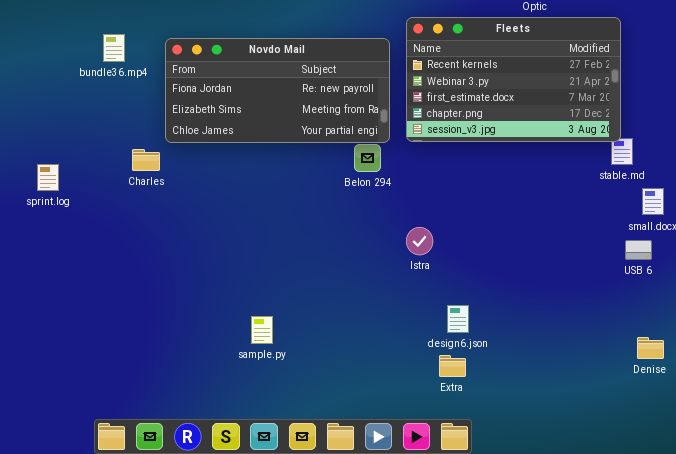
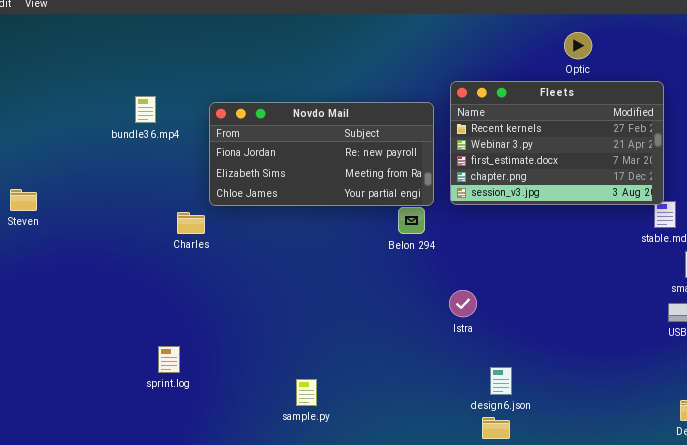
bundle36.mp4: [103,34,125,62] -> [135,96,156,123], moved
sprint.log: [37,164,59,191] -> [158,346,180,373], moved

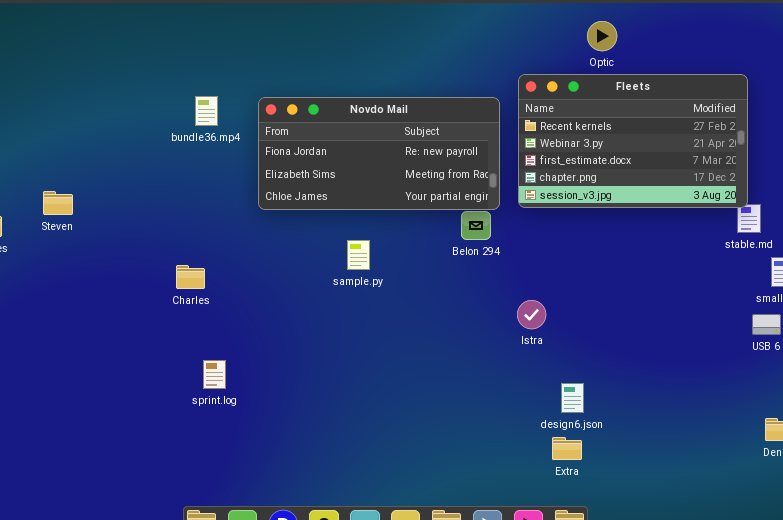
Optic: [564,32,592,59] -> [587,21,617,51], moved
bundle36.mp4: [135,96,156,123] -> [195,96,218,126], moved
Charles: [177,212,205,234] -> [176,265,205,289], moved
sample.py: [296,379,317,406] -> [347,240,370,270], moved

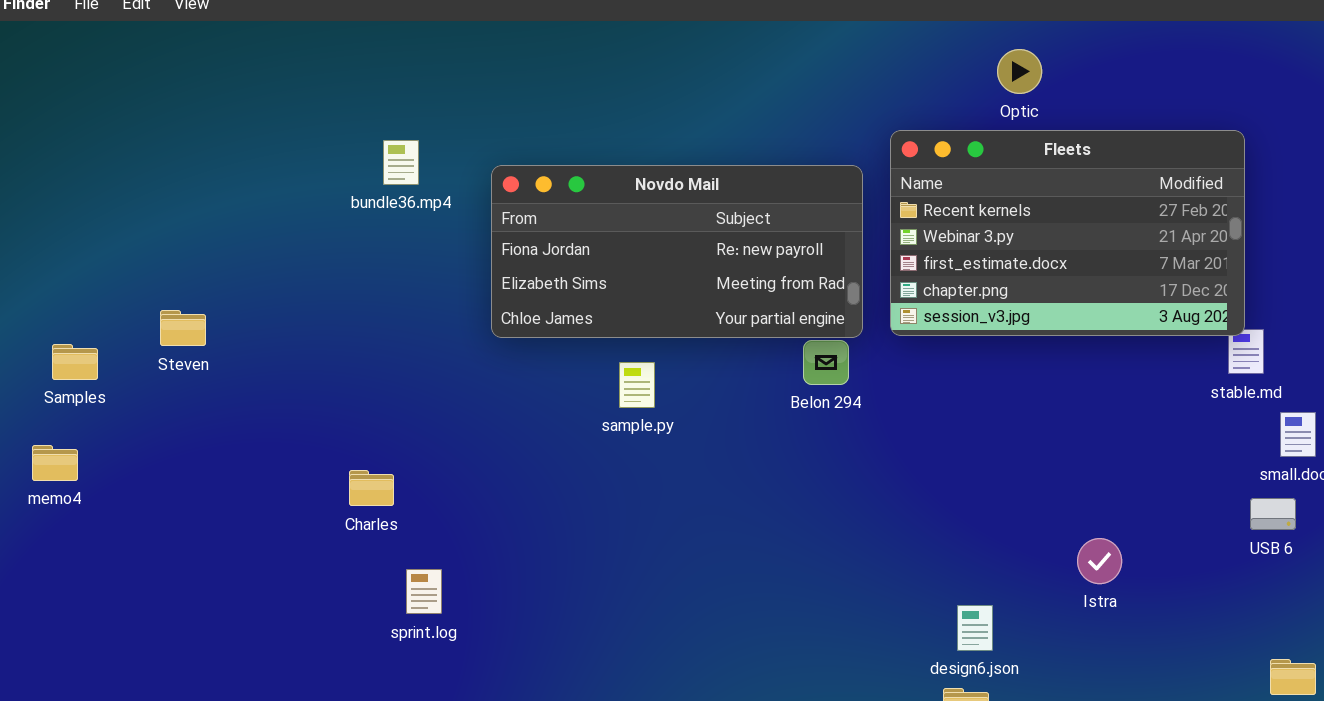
bundle36.mp4: [195,96,218,126] -> [383,140,419,185], moved
sample.py: [347,240,370,270] -> [619,362,655,408], moved
Charles: [176,265,205,289] -> [349,470,394,506], moved
Istra: [517,300,546,329] -> [1077,538,1122,584], moved

